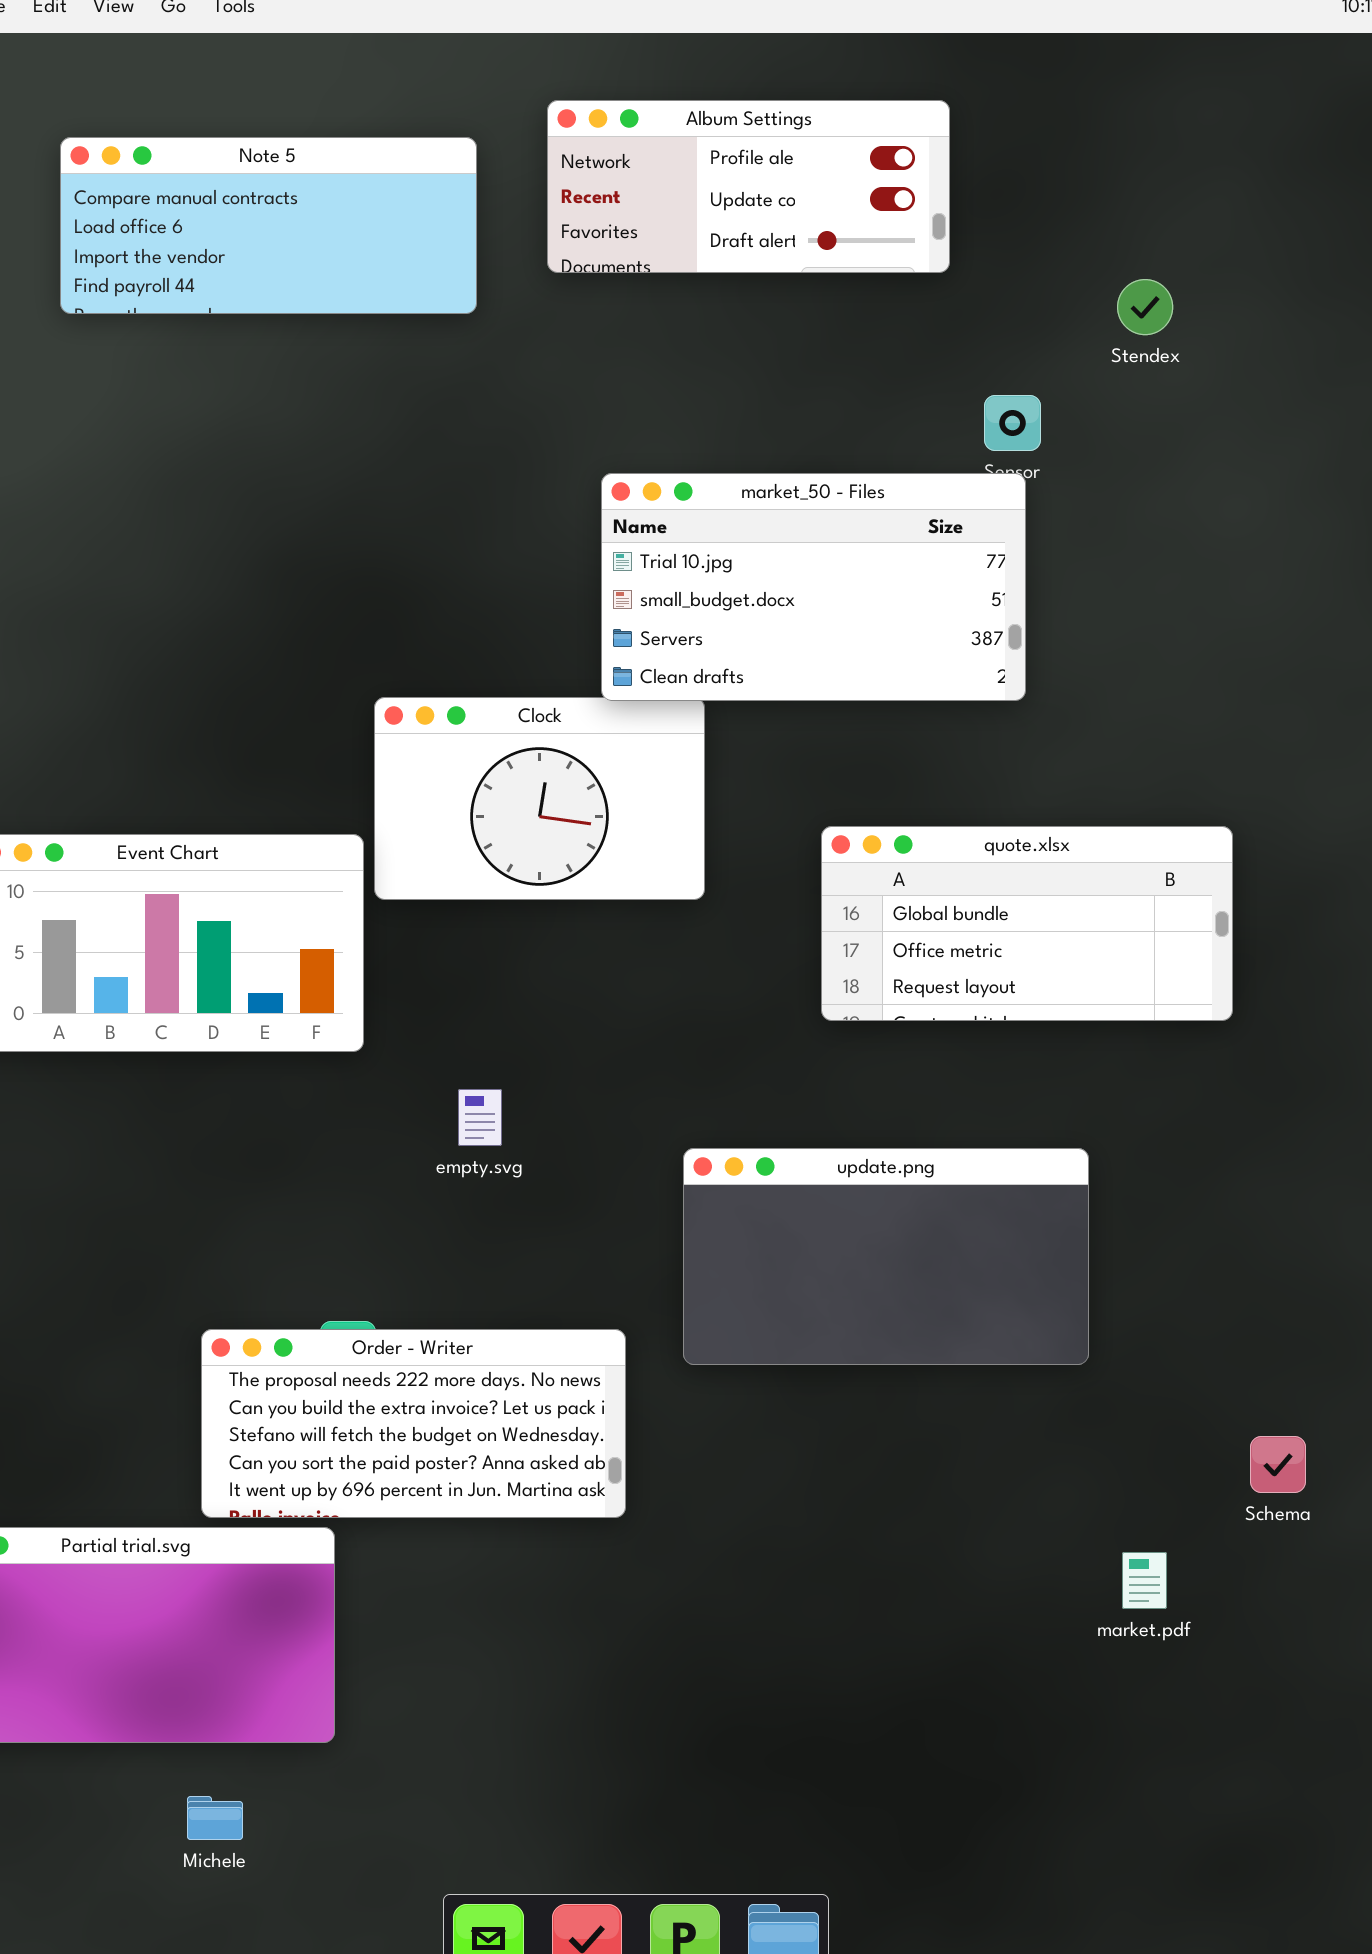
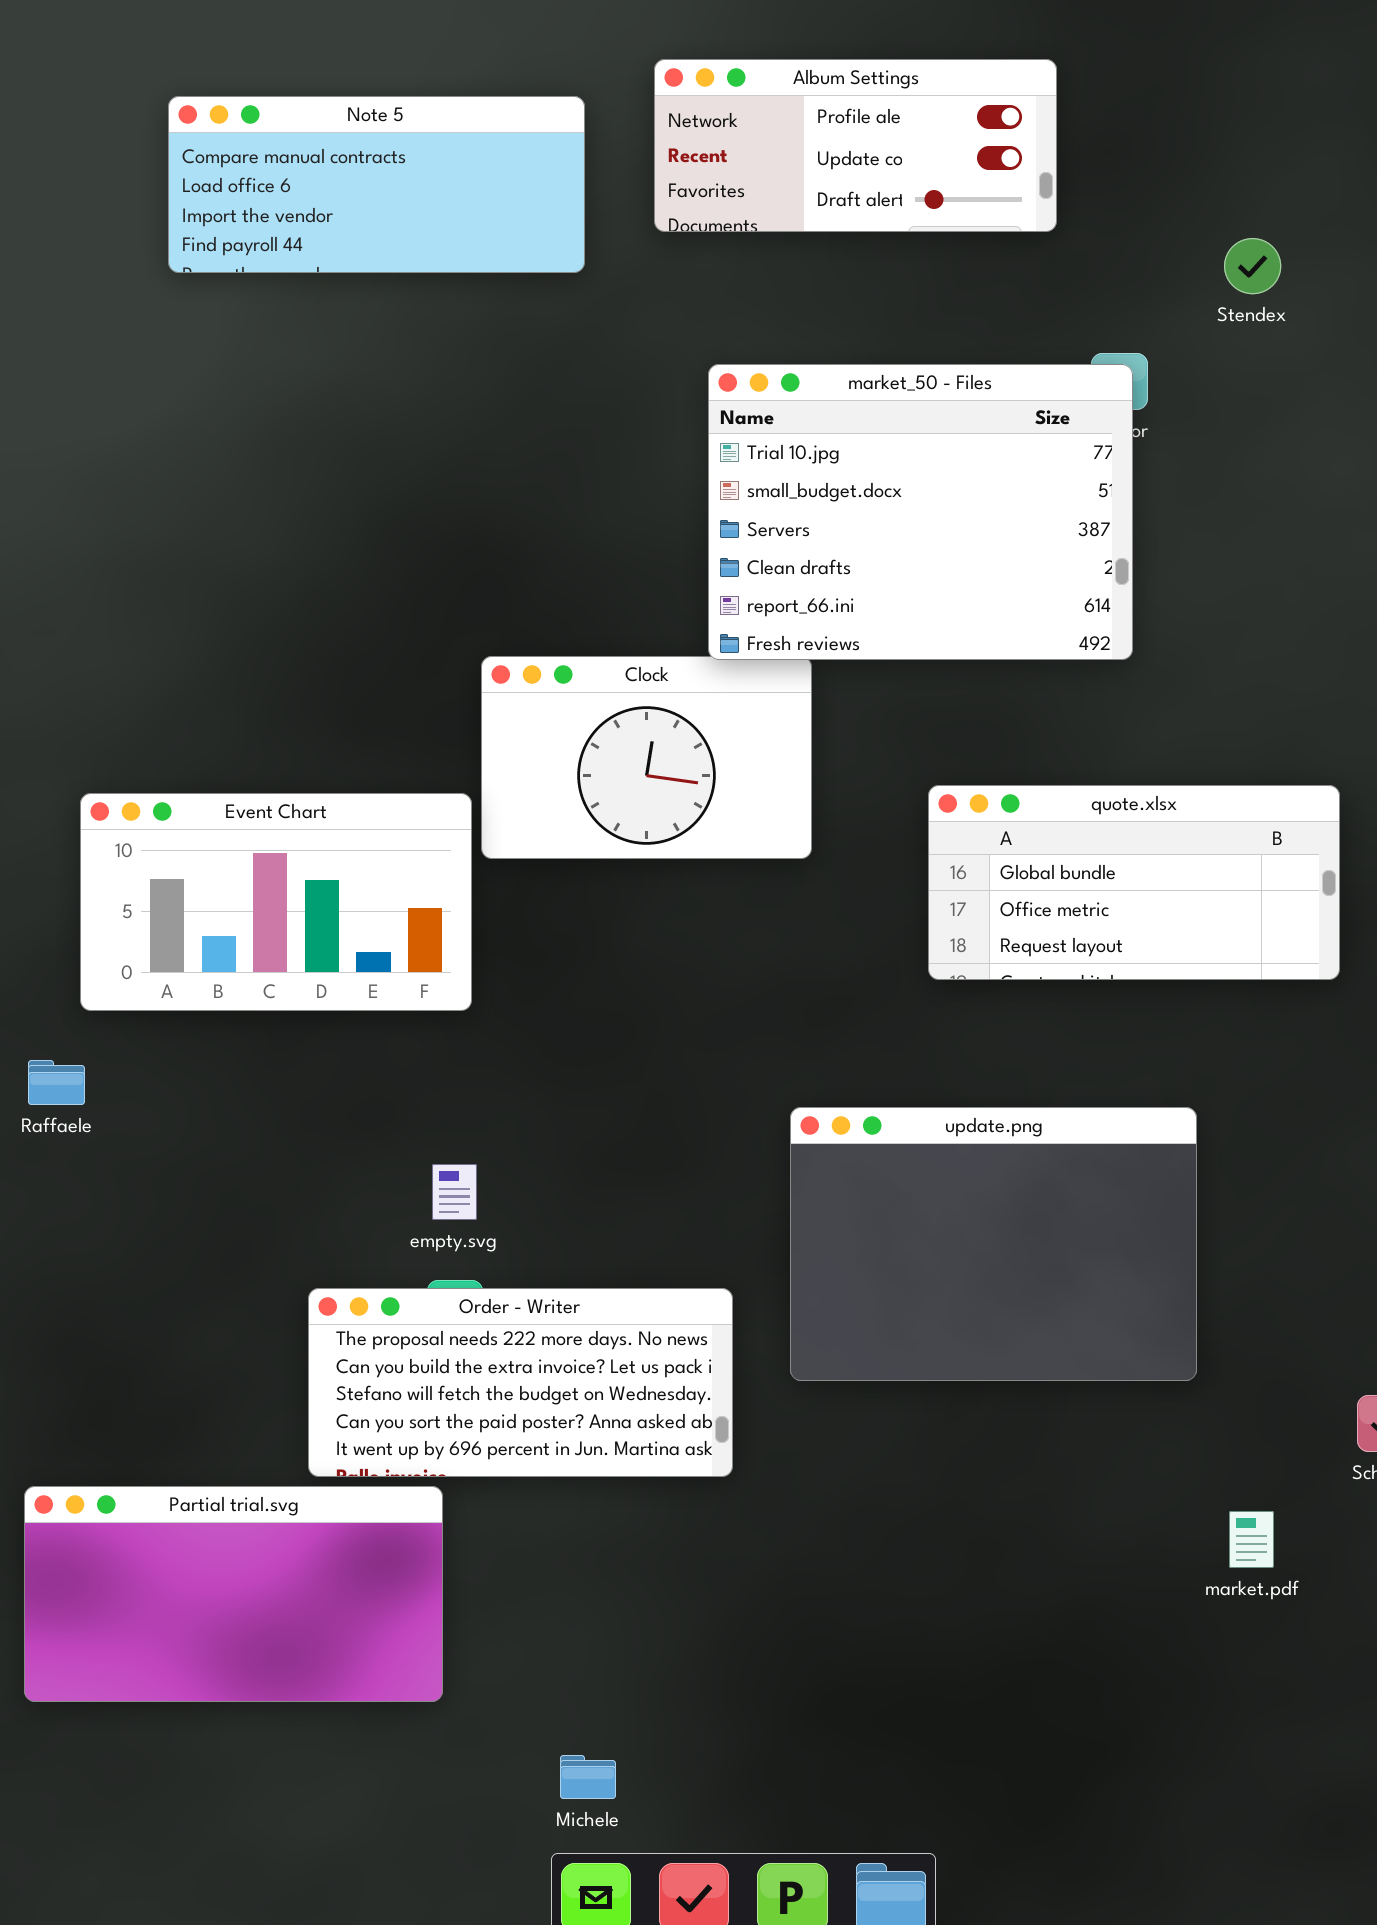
market_50 - Files: [601,473,1026,701] -> [708,364,1133,660], resized
empty.svg: [458,1089,502,1146] -> [432,1164,477,1220], moved
update.png: [683,1148,1089,1365] -> [790,1107,1197,1381], resized
Michele: [187,1796,243,1840] -> [560,1755,616,1799], moved

